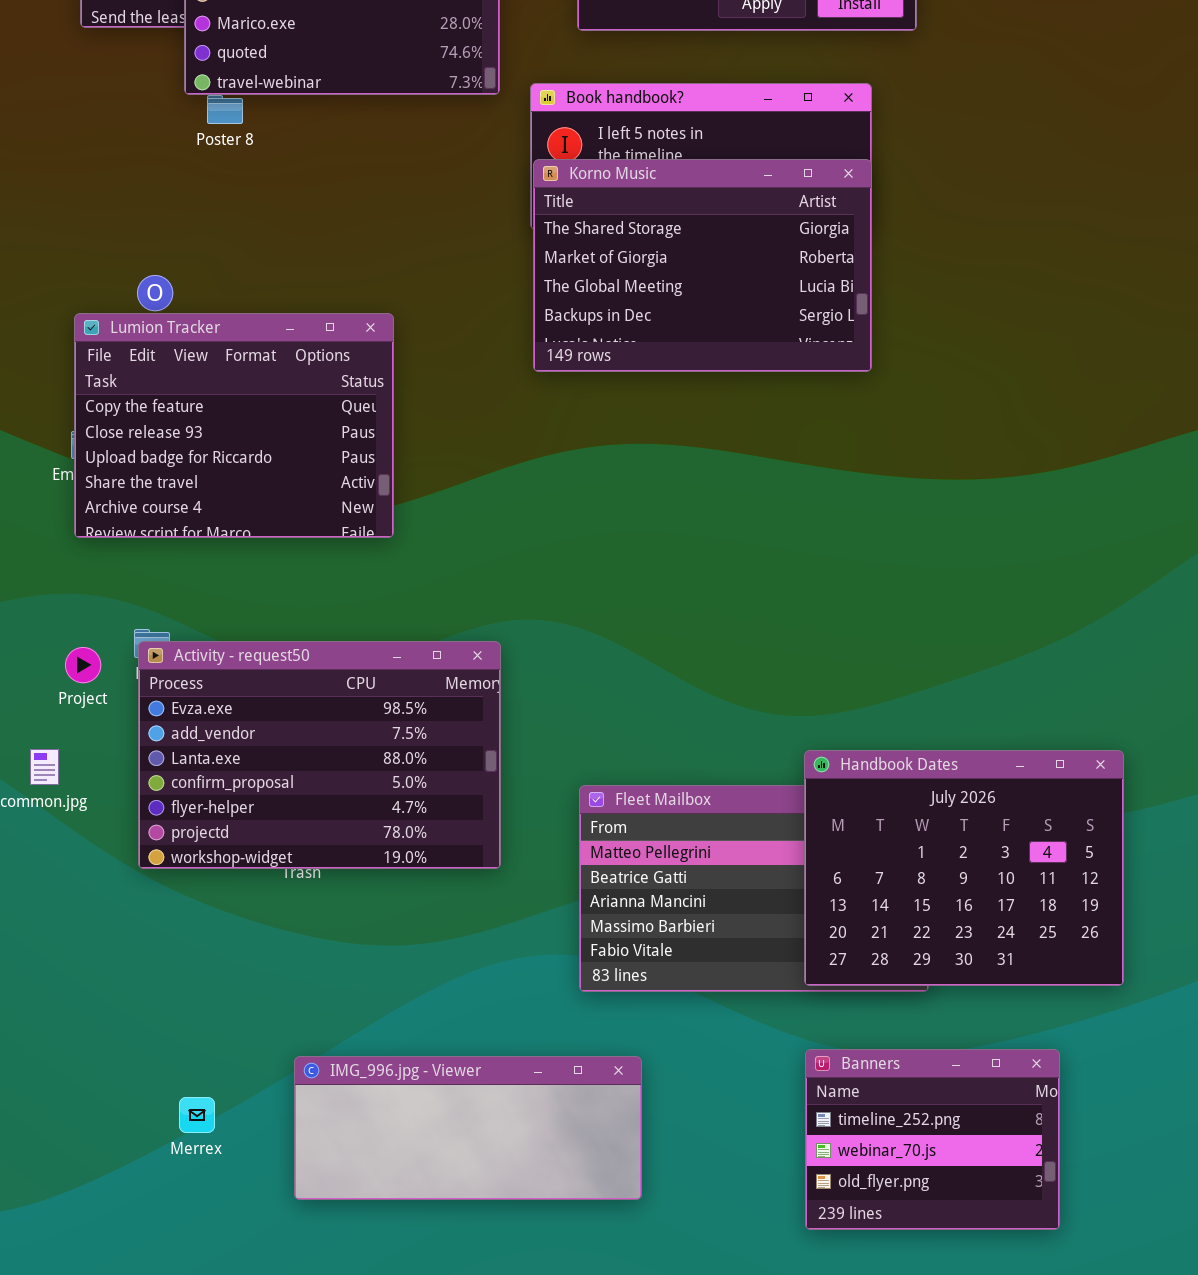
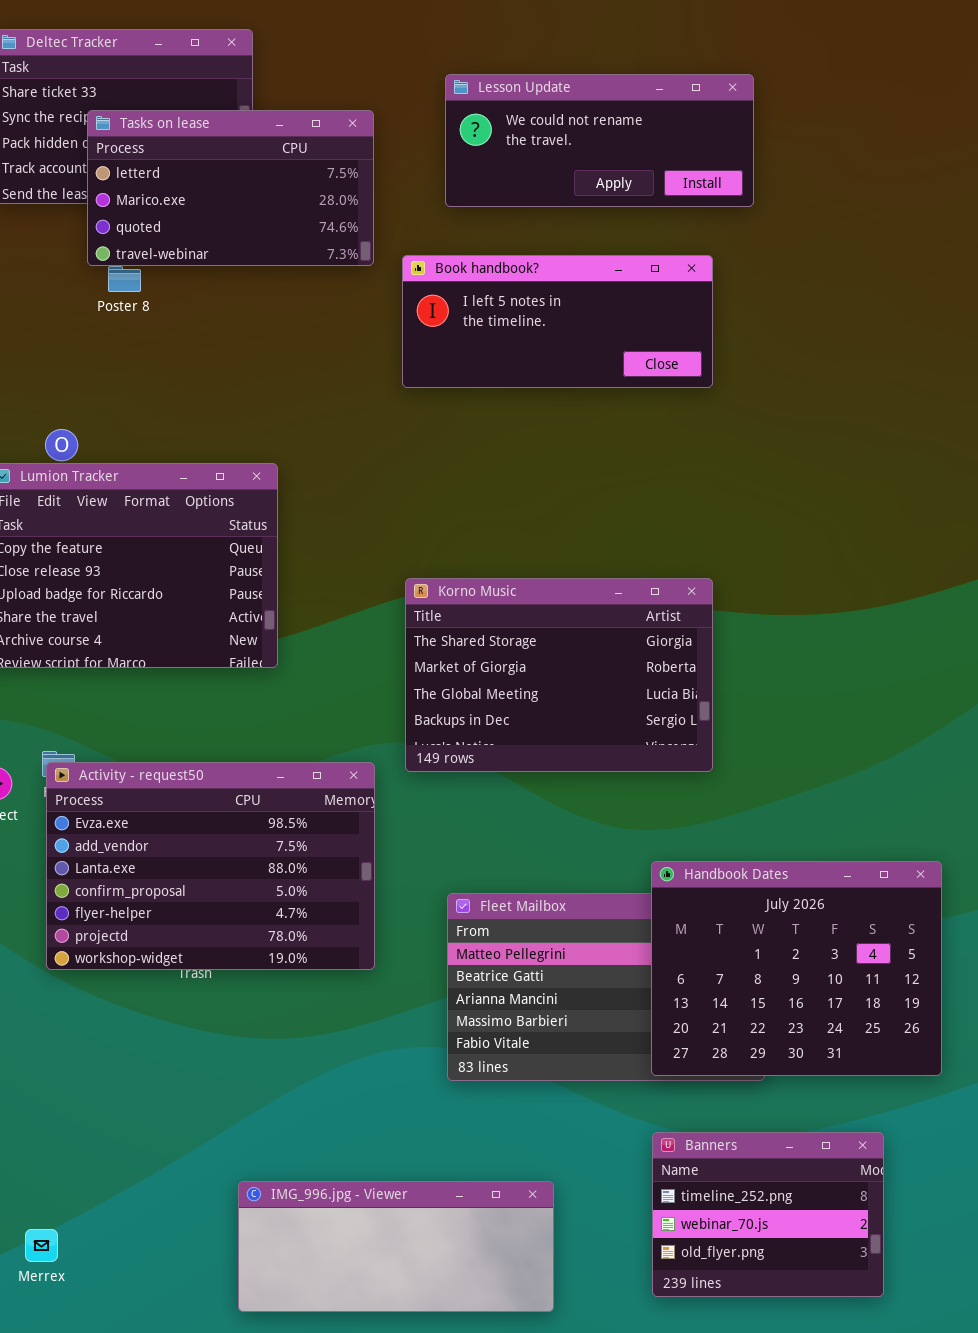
Korno Music: [533,159,872,372] -> [405,578,713,772], moved
IMG_996.jpg - Viewer: [294,1056,642,1200] -> [238,1181,554,1312], moved
Merrex: [179,1097,215,1133] -> [25,1229,58,1262], moved

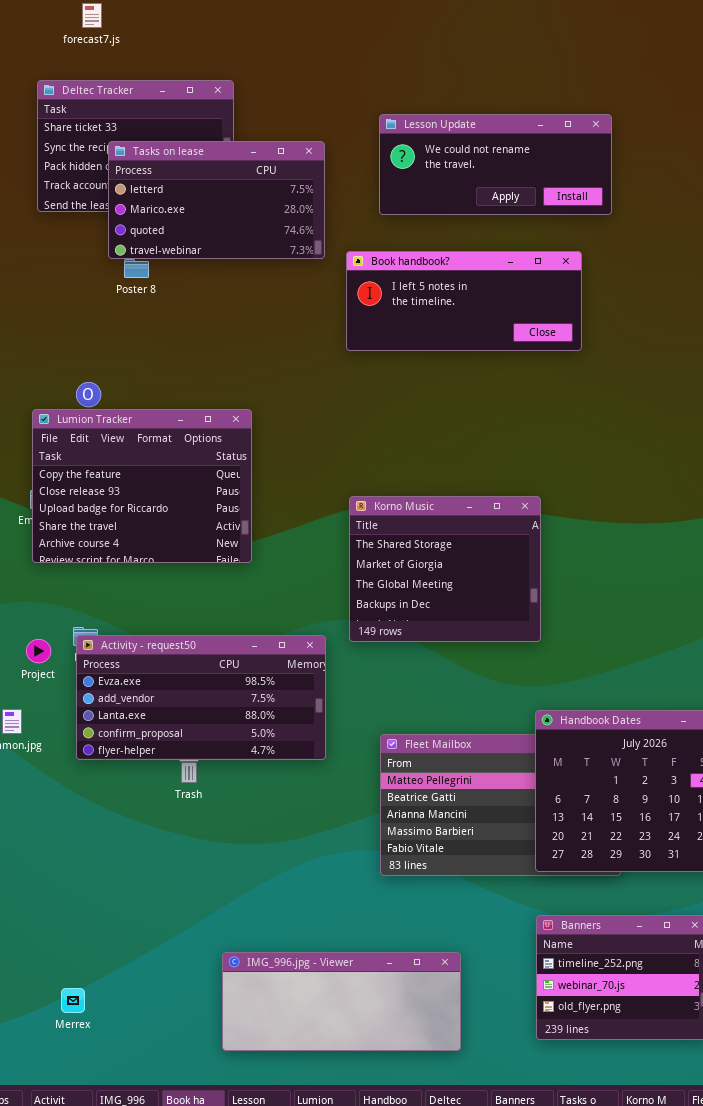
Korno Music: [405,578,713,772] -> [349,496,541,642], resized
Activity - request50: [46,762,375,970] -> [76,635,326,760], resized

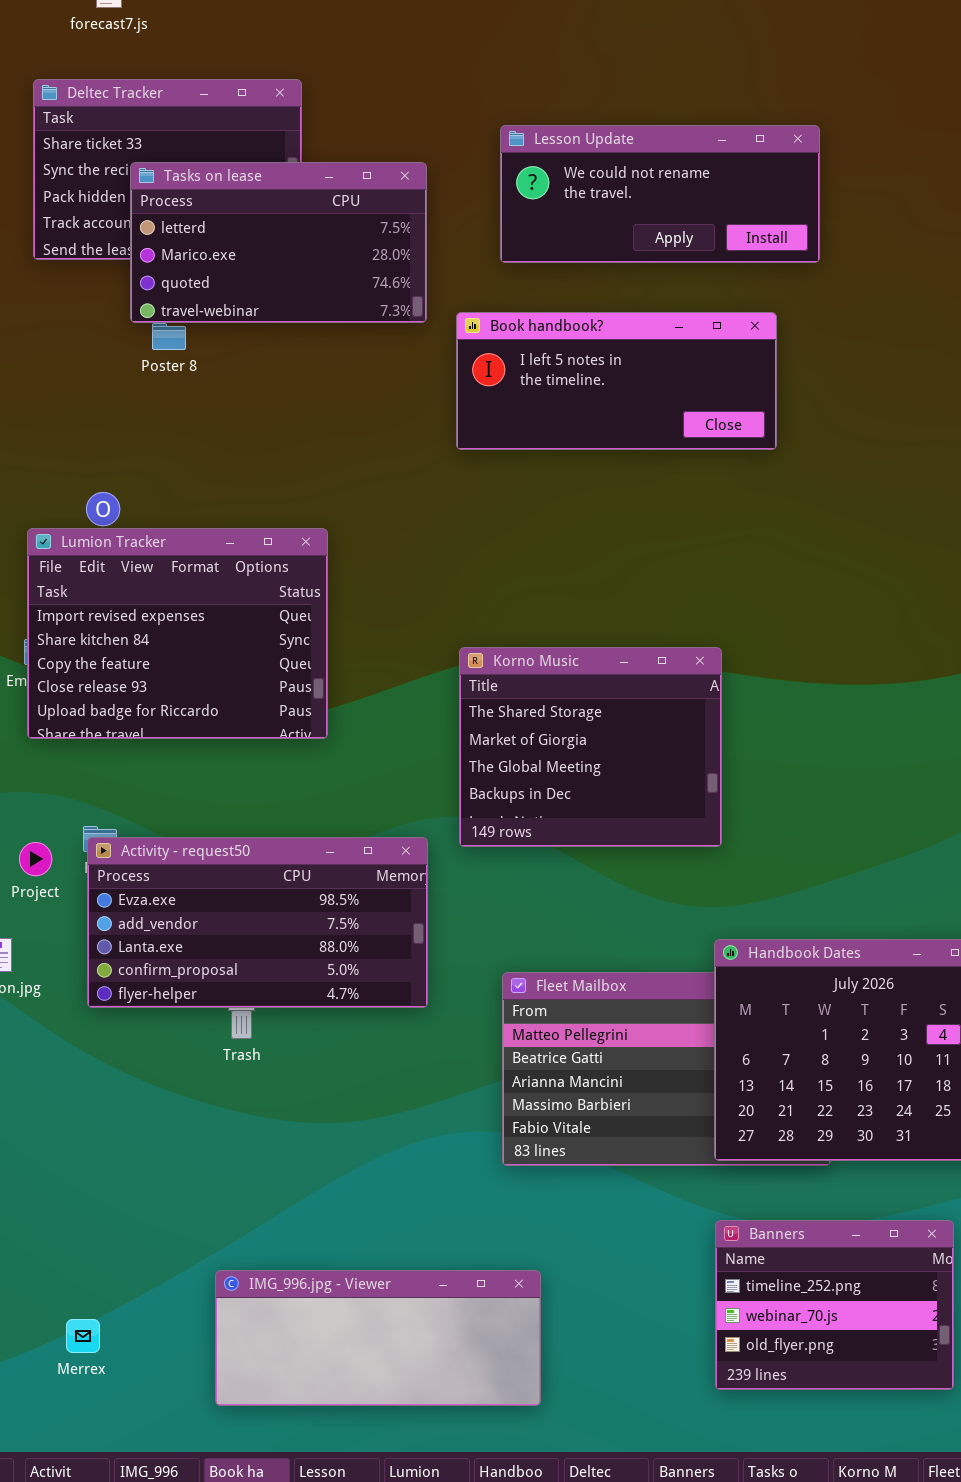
Lumion Tracker: [32,409,252,563] -> [27,528,328,739], scrolled up 2 rows
IMG_996.jpg - Viewer: [222,952,461,1051] -> [215,1270,541,1406], moved

